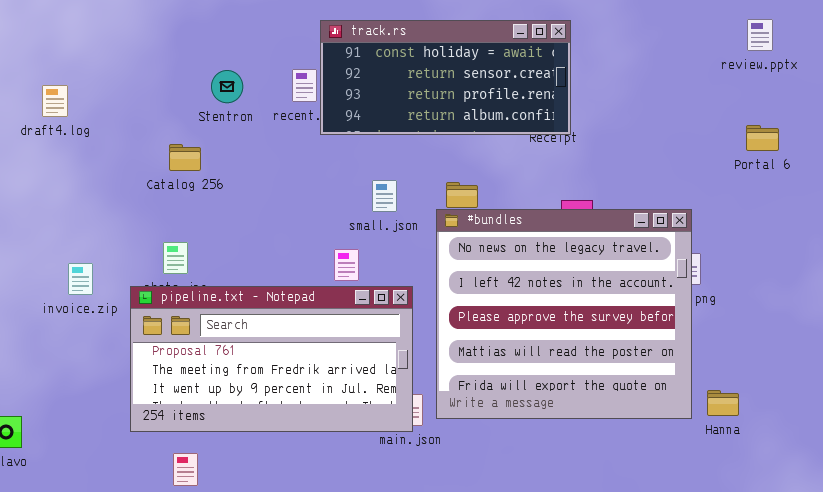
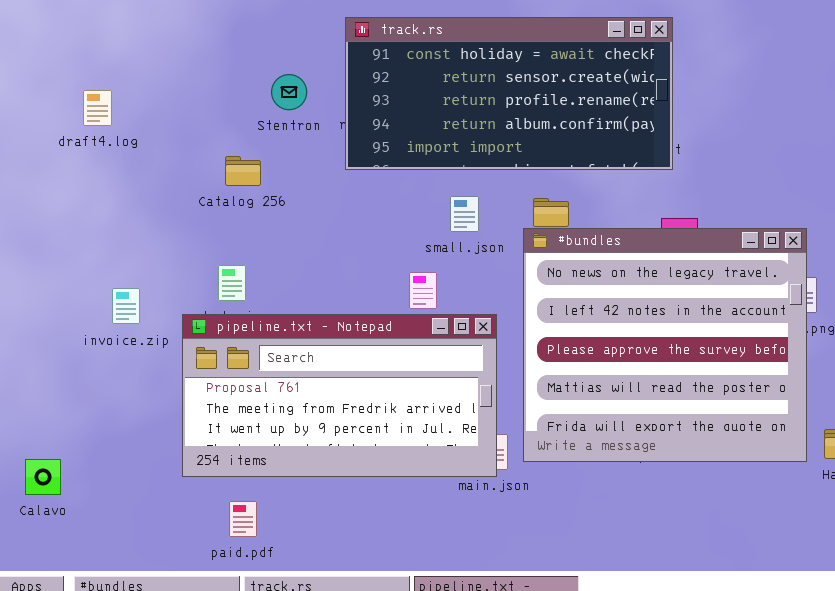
track.rs: [320,20,571,135] -> [345,17,673,170], resized

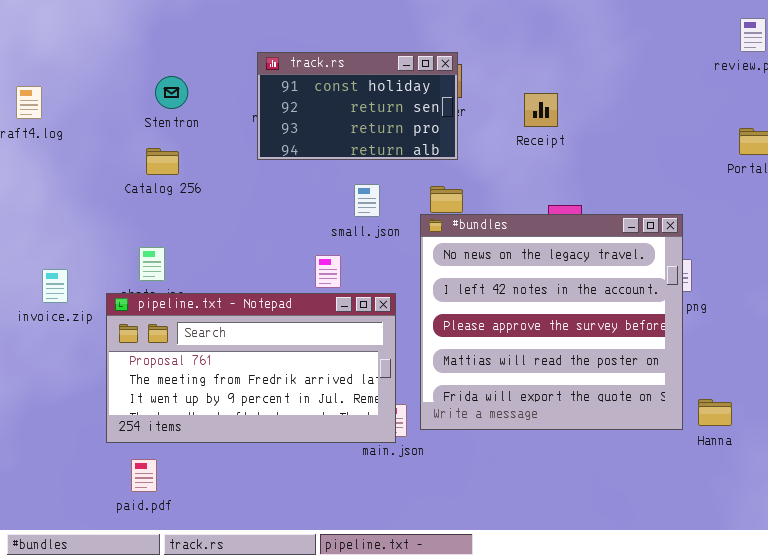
track.rs: [345,17,673,170] -> [257,52,458,160], resized
Stentron: [271,74,307,110] -> [155,76,188,109], moved
paid.pdf: [229,501,257,537] -> [131,459,157,492], moved

